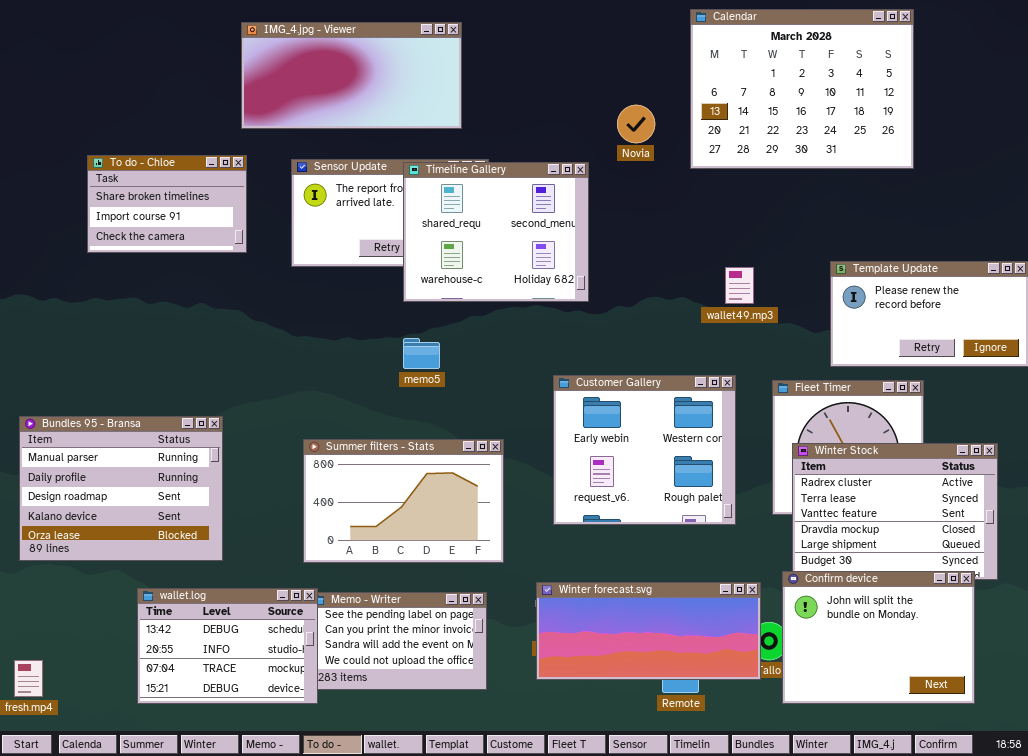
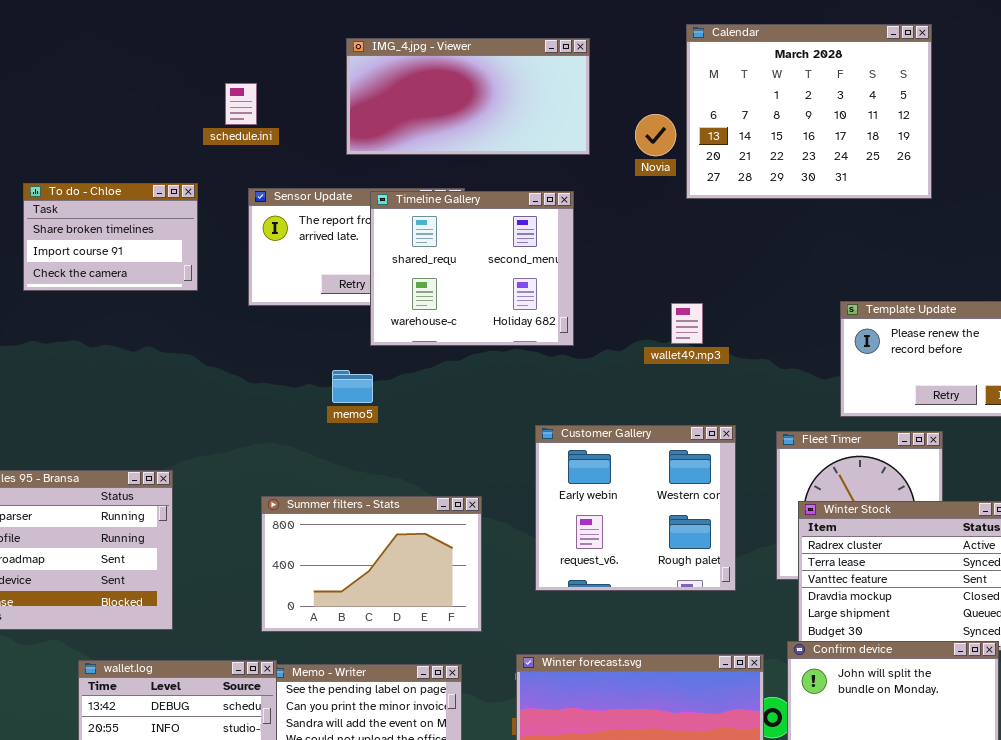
IMG_4.jpg - Viewer: [241,22,462,129] -> [346,38,590,155], moved
Novia: [617,105,655,143] -> [635,114,676,156], moved
wallet49.mp3: [725,267,754,304] -> [671,303,703,344], moved
memo5: [403,338,440,369] -> [332,370,373,403], moved

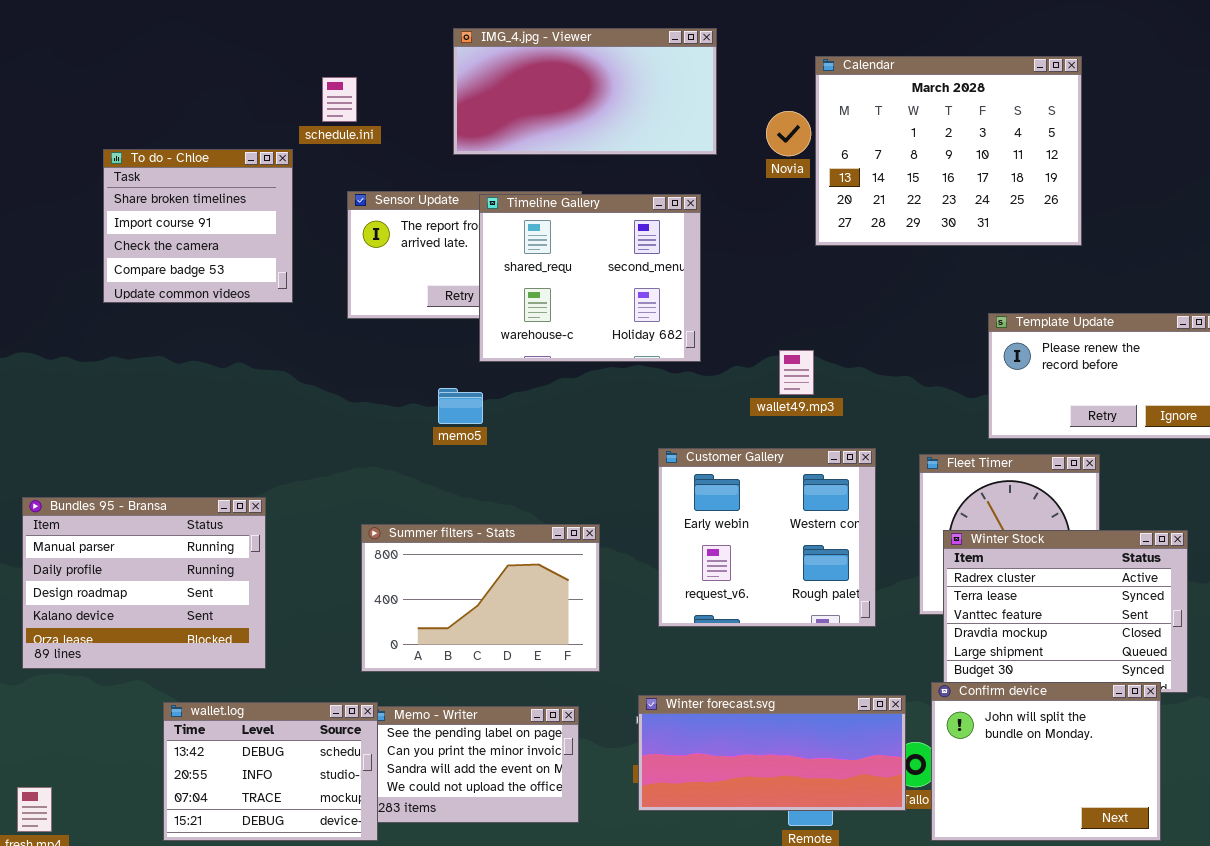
Calendar: [686,24,932,199] -> [815,56,1082,246], moved
To do - Chloe: [23,183,198,291] -> [103,149,293,303], resized
wallet49.mp3: [671,303,703,344] -> [779,350,814,395], moved

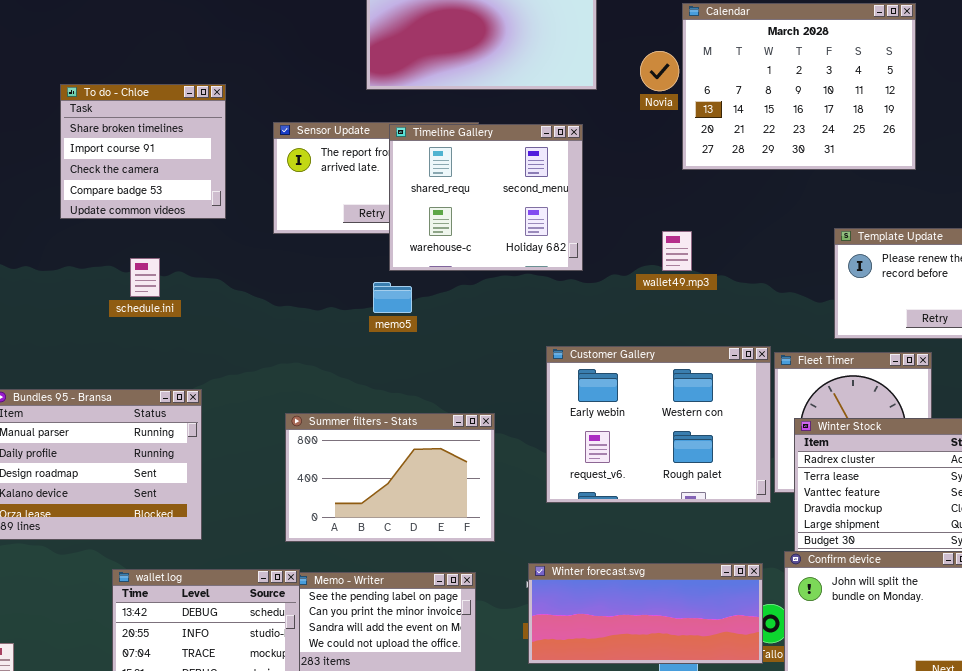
schedule.ini: [322,77,357,122] -> [130,258,160,297], moved
wallet49.mp3: [779,350,814,395] -> [662,231,692,271], moved
memo5: [438,388,483,424] -> [373,282,412,313], moved
Customer Gallery: [658,448,876,627] -> [546,346,771,503], resized

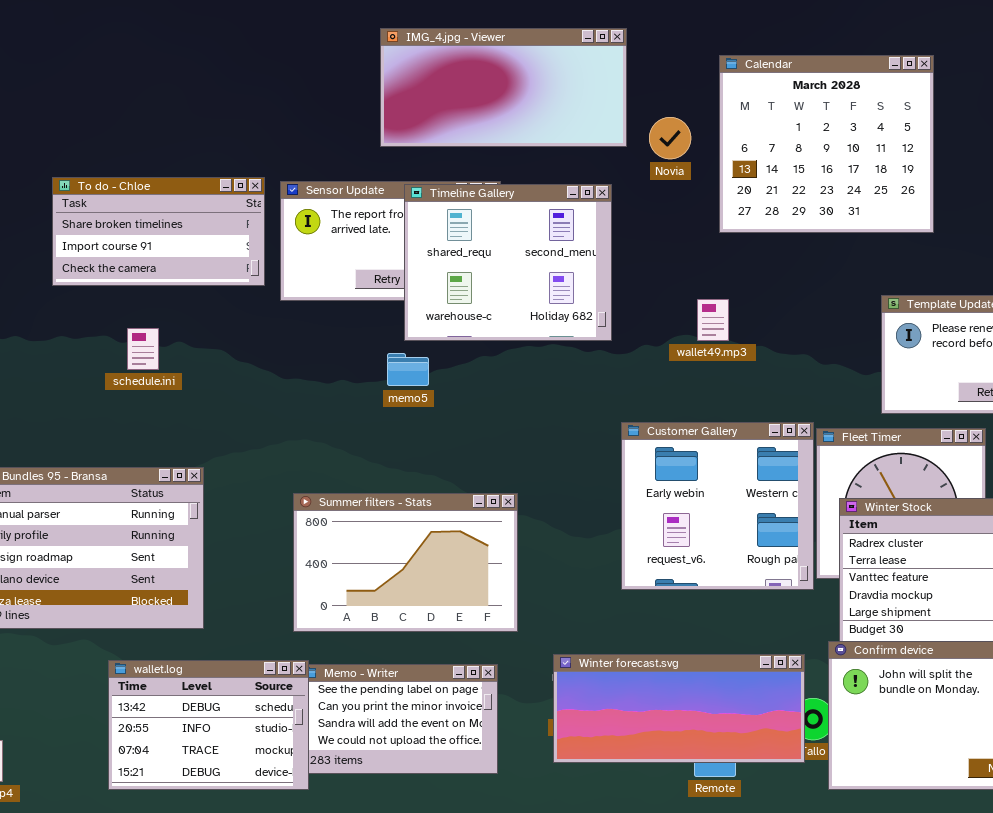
Calendar: [682,3,916,170] -> [719,55,934,233], resized
Novia: [640,51,679,91] -> [649,117,691,159], moved
To do - Chloe: [60,84,226,219] -> [52,177,265,286], resized
Customer Gallery: [546,346,771,503] -> [621,422,814,590], resized

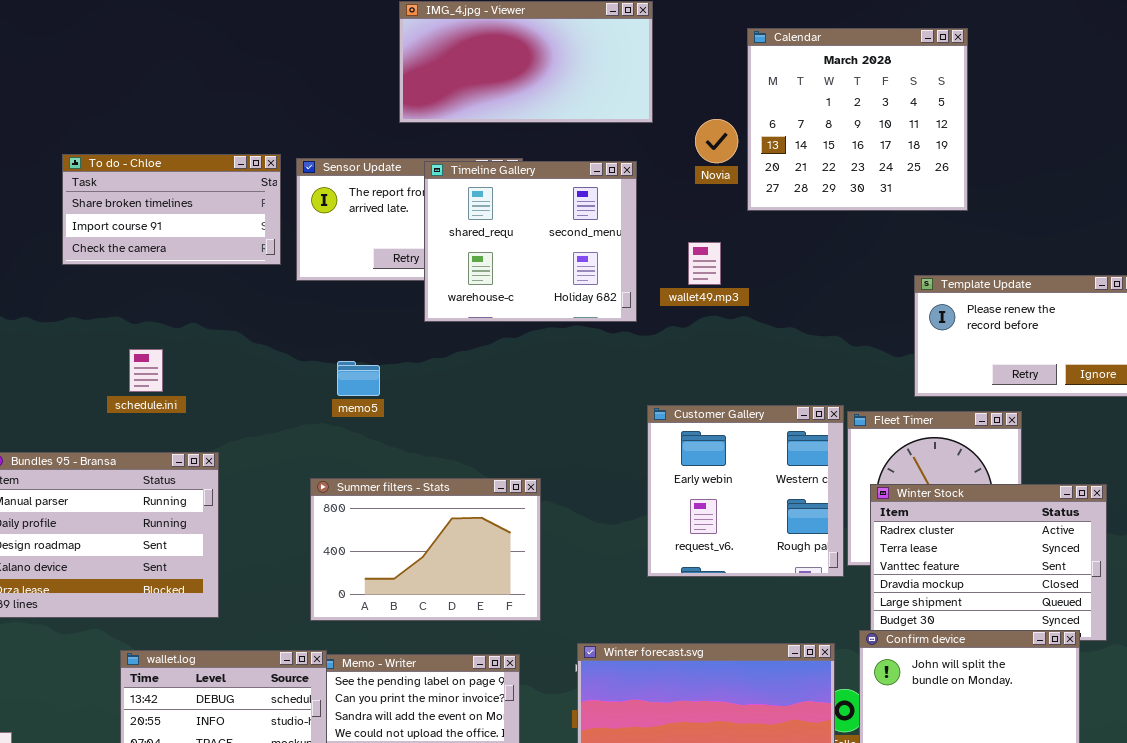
Novia: [649,117,691,159] -> [695,119,738,163], moved
wallet49.mp3: [697,299,729,341] -> [688,242,721,285], moved
schedule.ini: [127,328,159,370] -> [129,349,163,392], moved
memo5: [387,353,429,386] -> [337,361,380,396], moved

